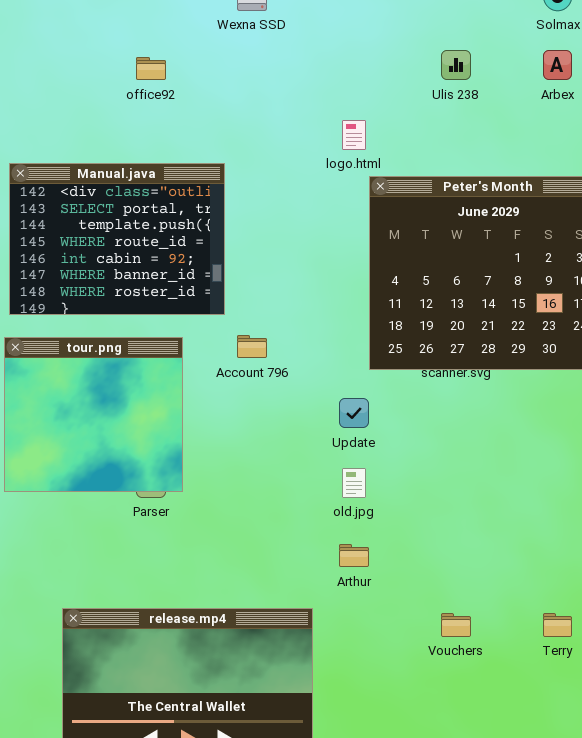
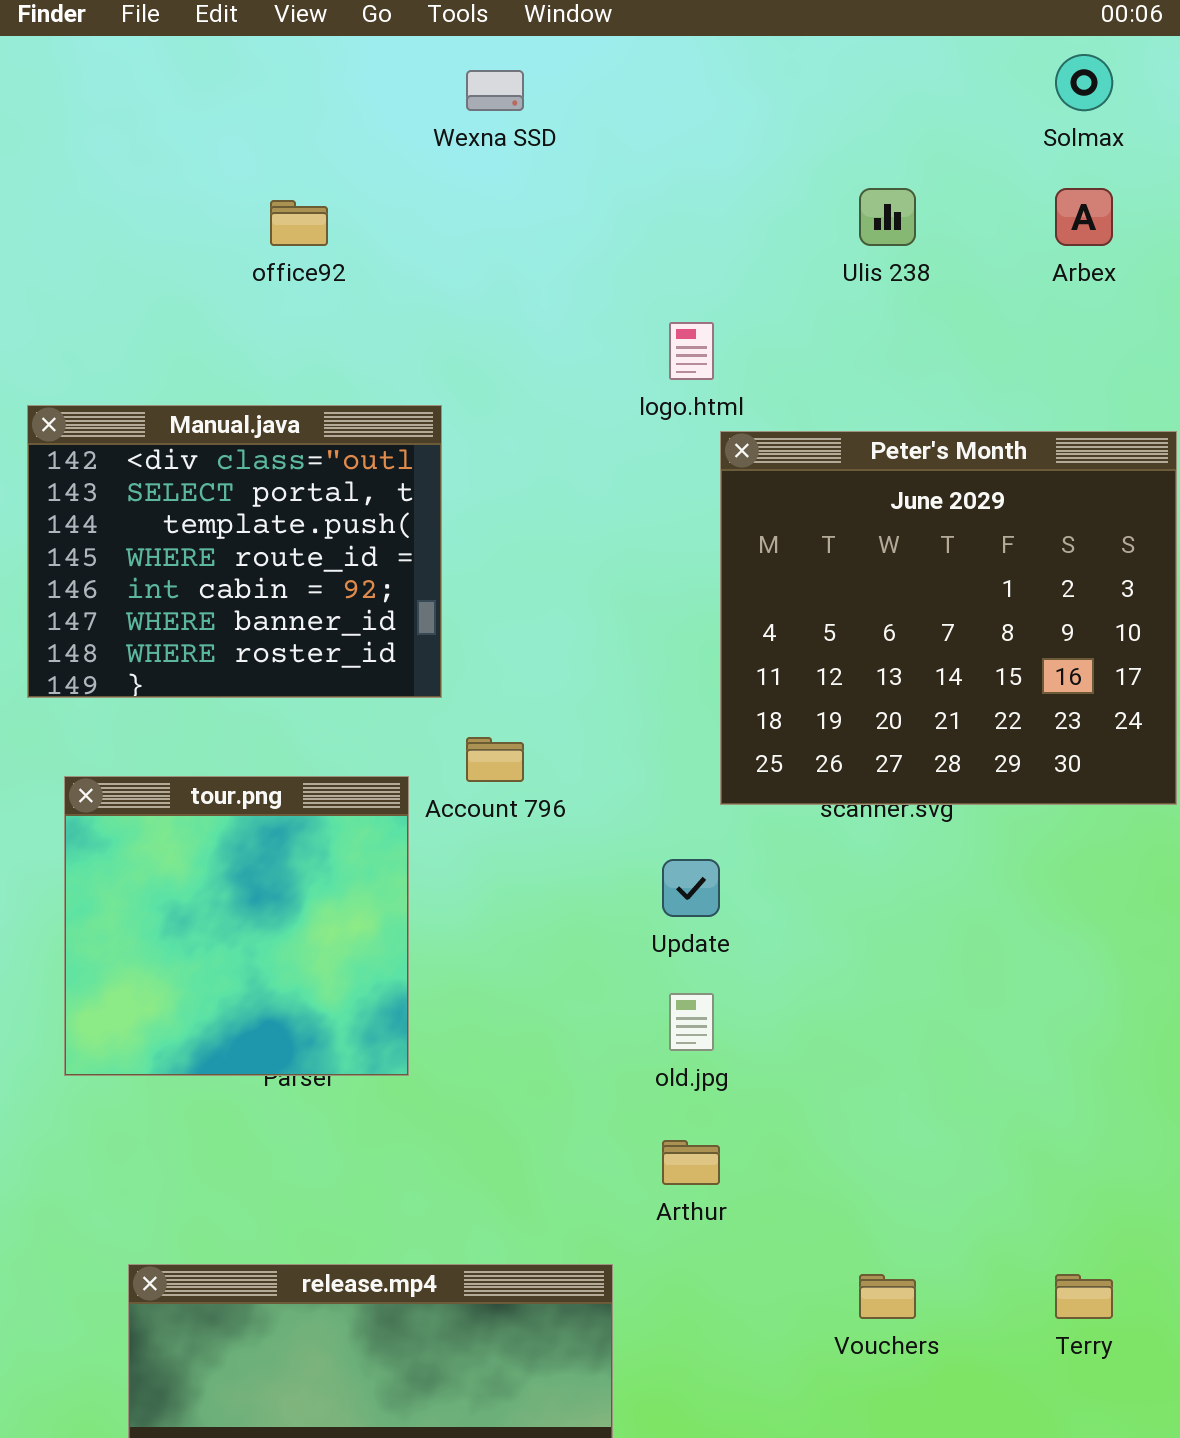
tour.png: [4,337,183,492] -> [64,776,409,1076], moved

